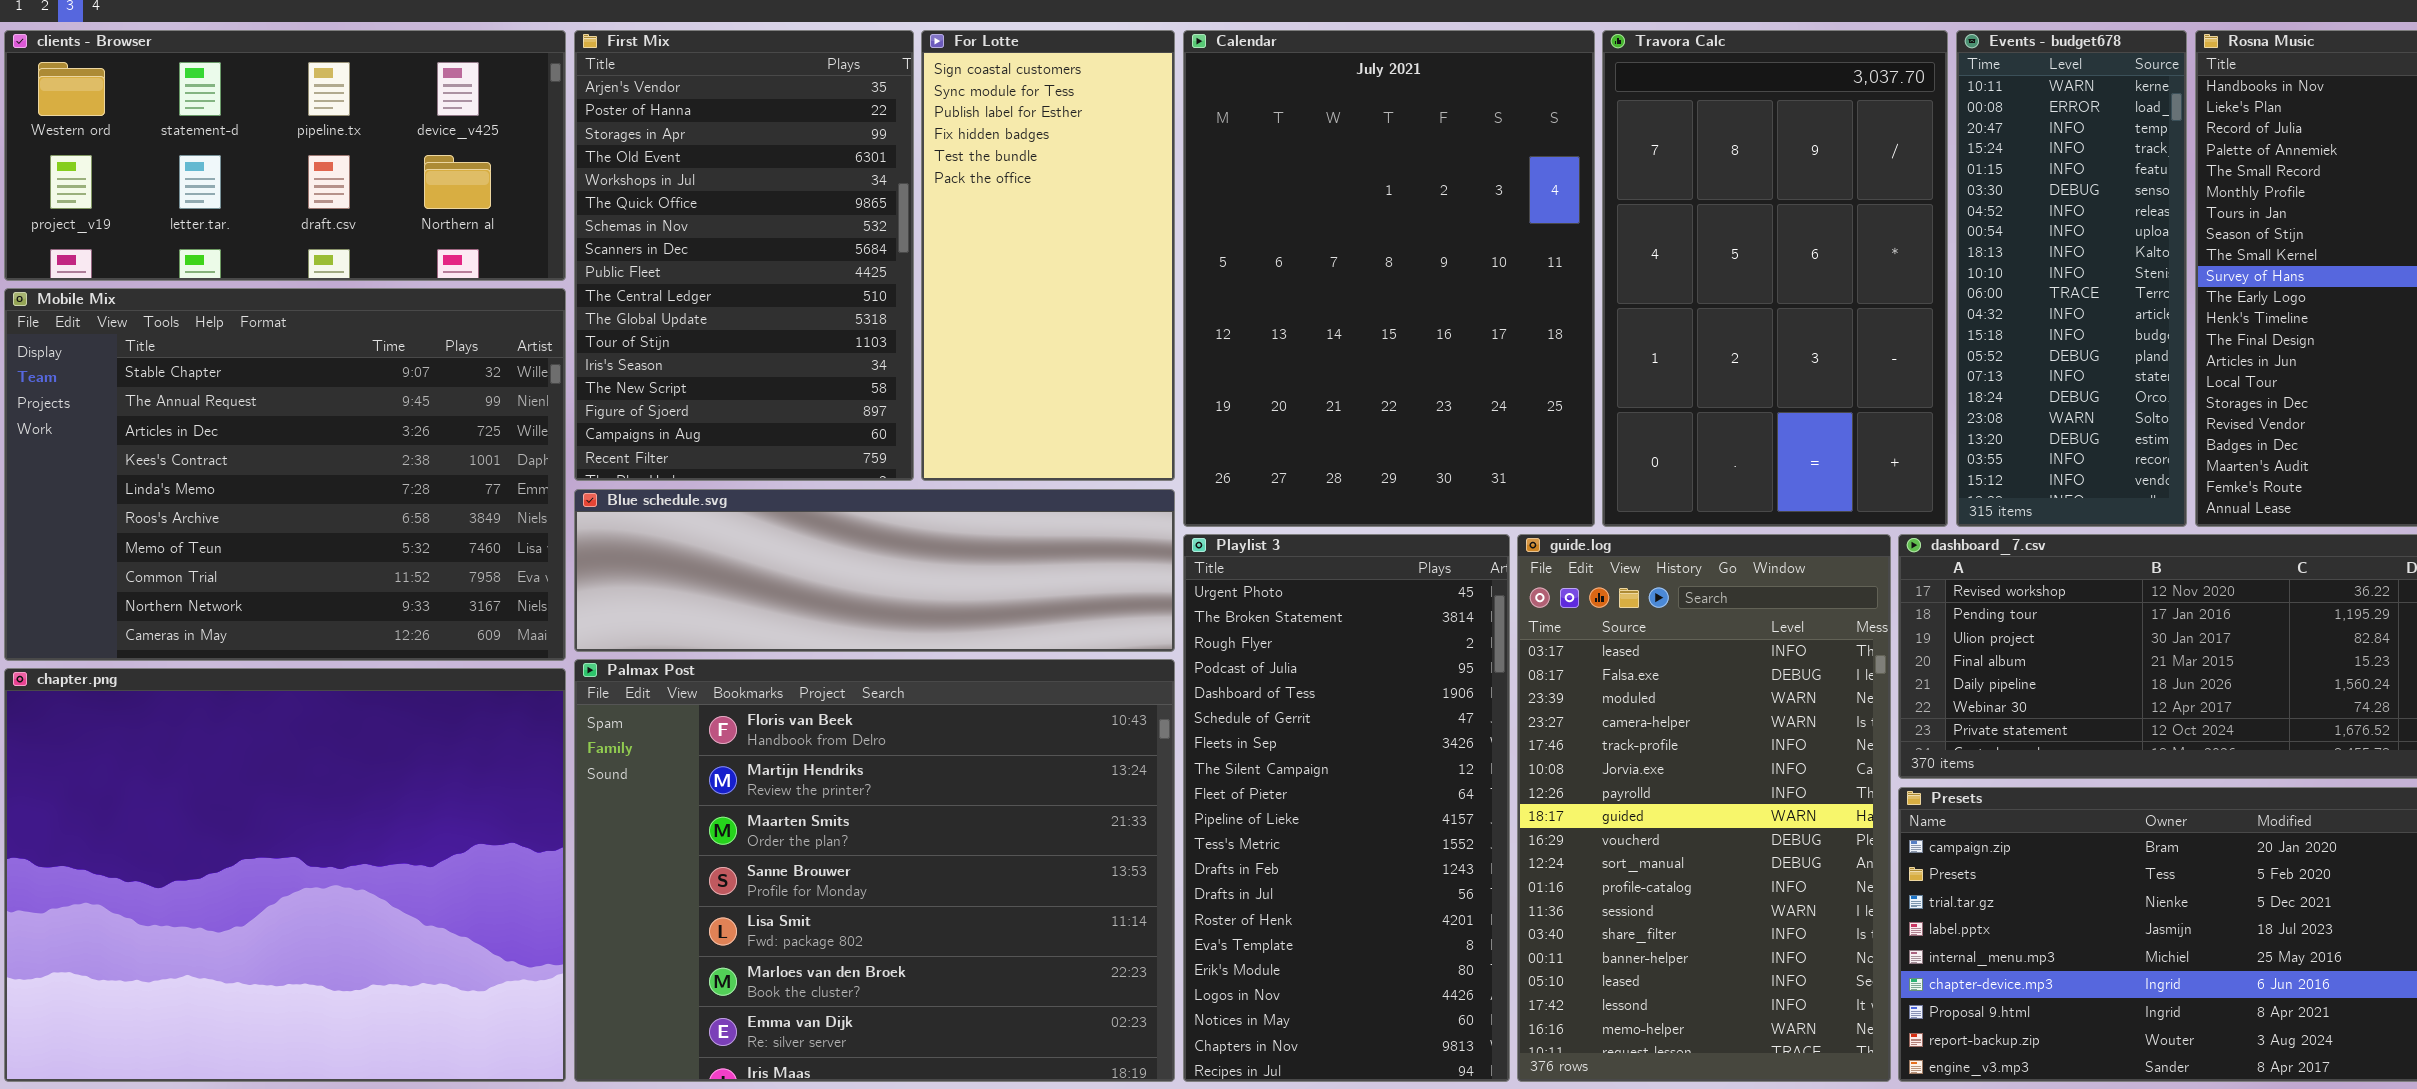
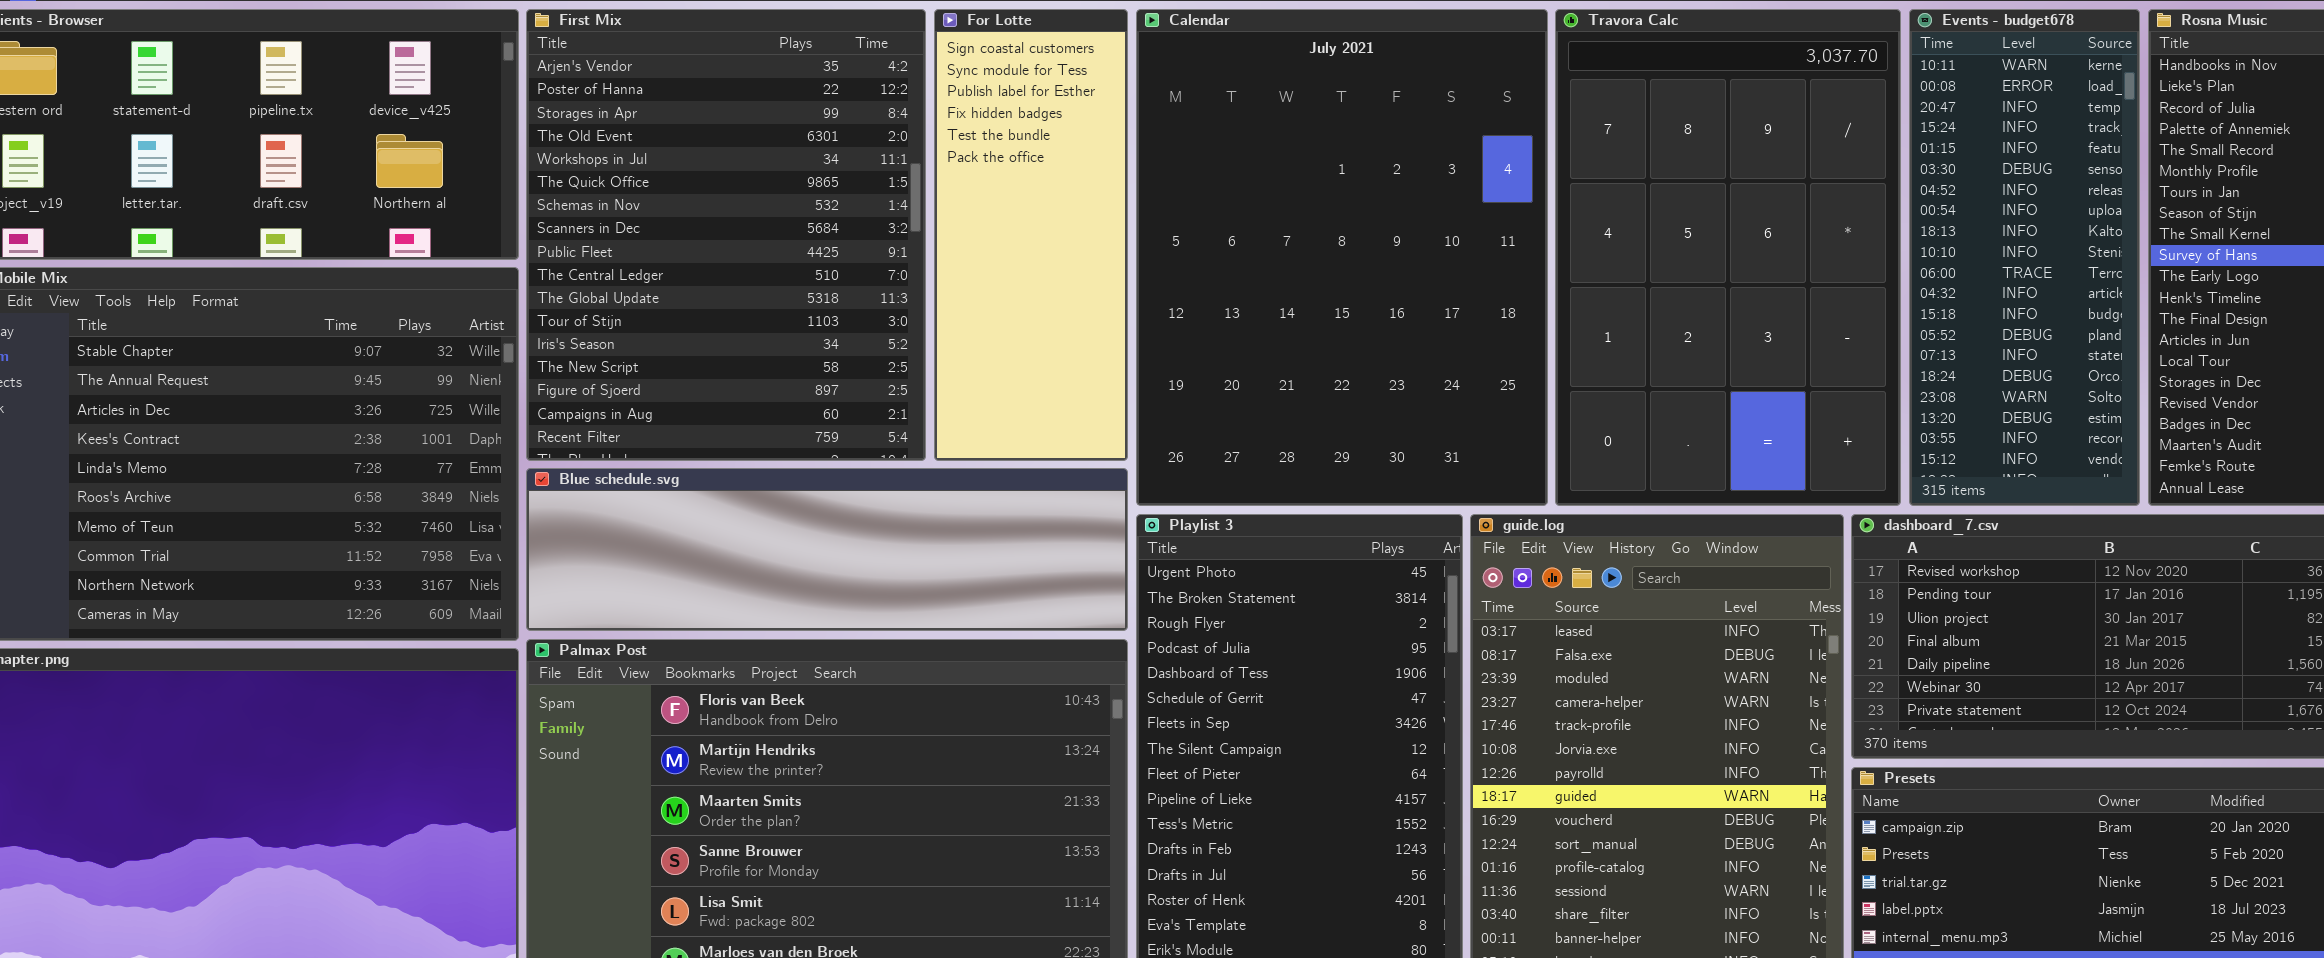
First Mix: [574,30,914,481] -> [526,9,926,461], resized
For Lotte: [921,30,1175,481] -> [934,9,1128,461], resized

